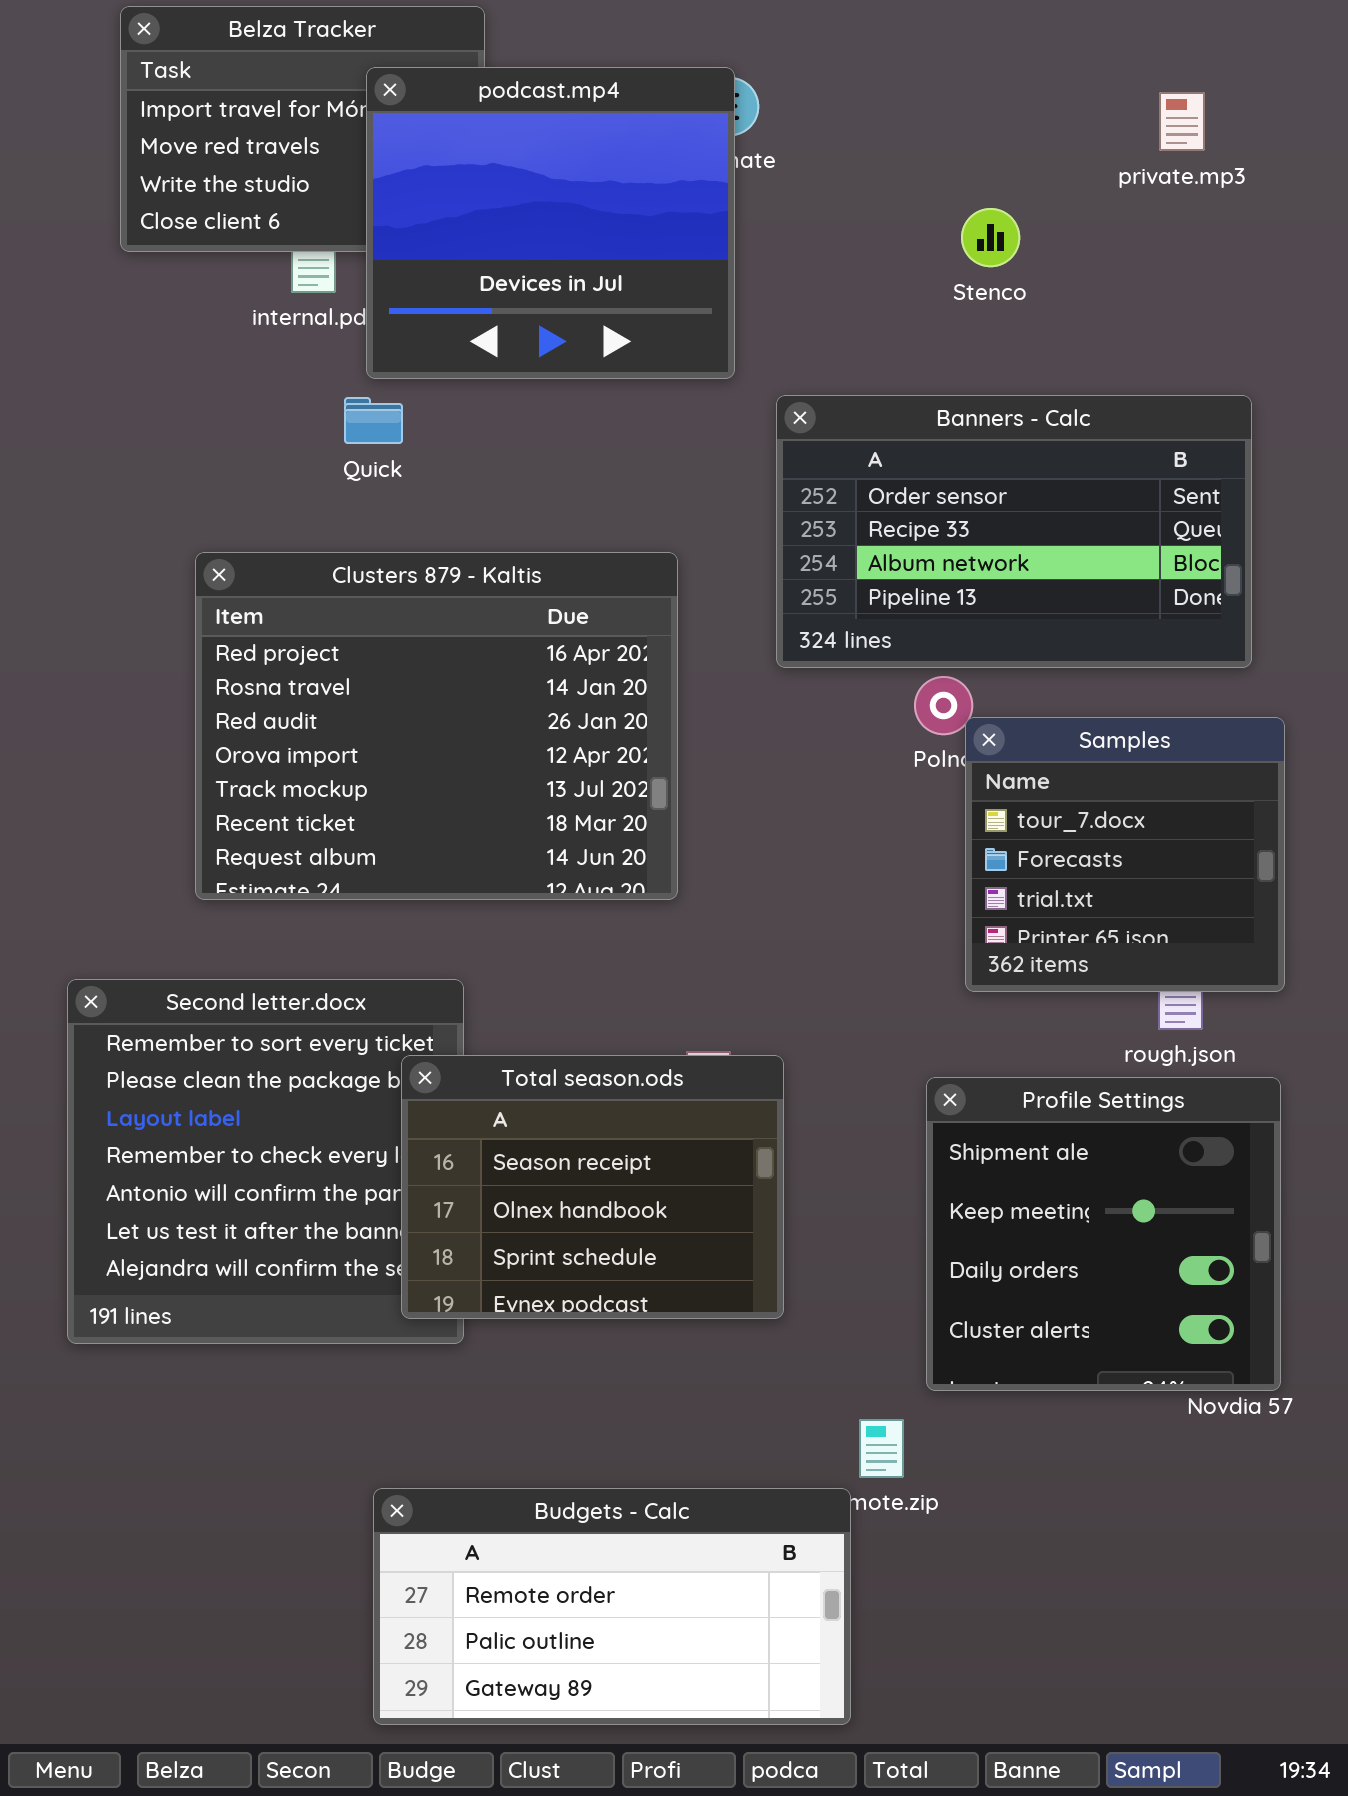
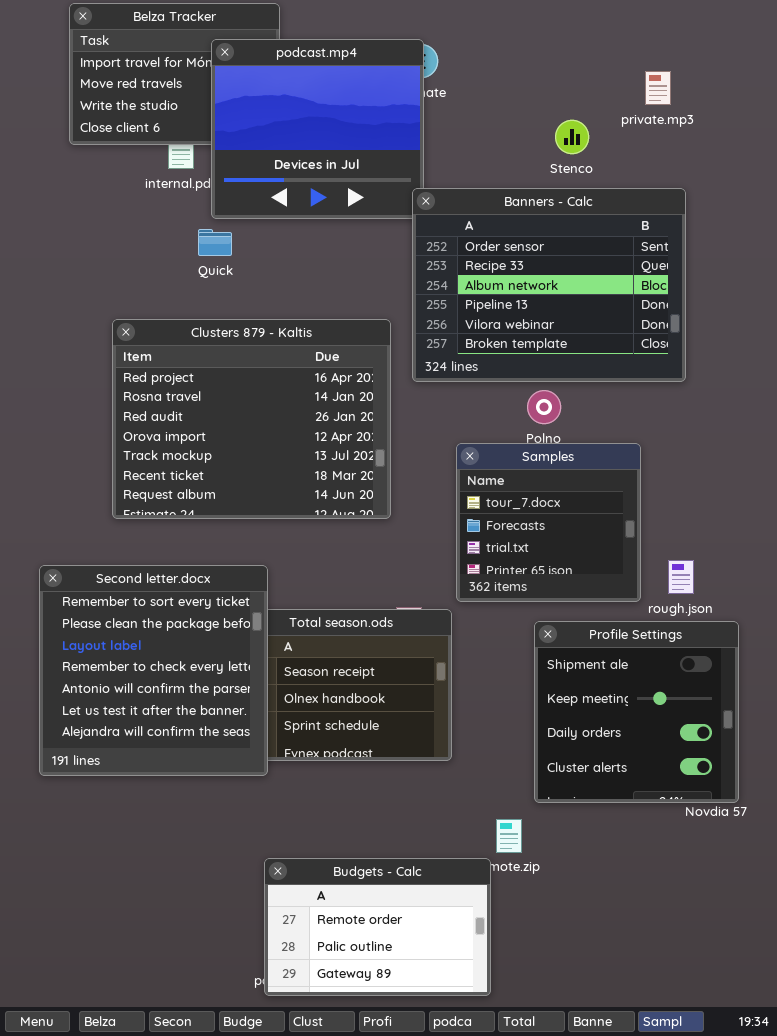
private.mp3: [1159,92,1205,151] -> [645,71,671,105], moved
Banners - Calc: [776,395,1252,668] -> [412,188,686,382], moved, resized
Samples: [965,717,1285,992] -> [456,443,641,602], moved
Second letter.docx: [67,979,464,1344] -> [39,565,268,776], raised
Budgets - Calc: [373,1488,851,1725] -> [264,858,491,996], resized

